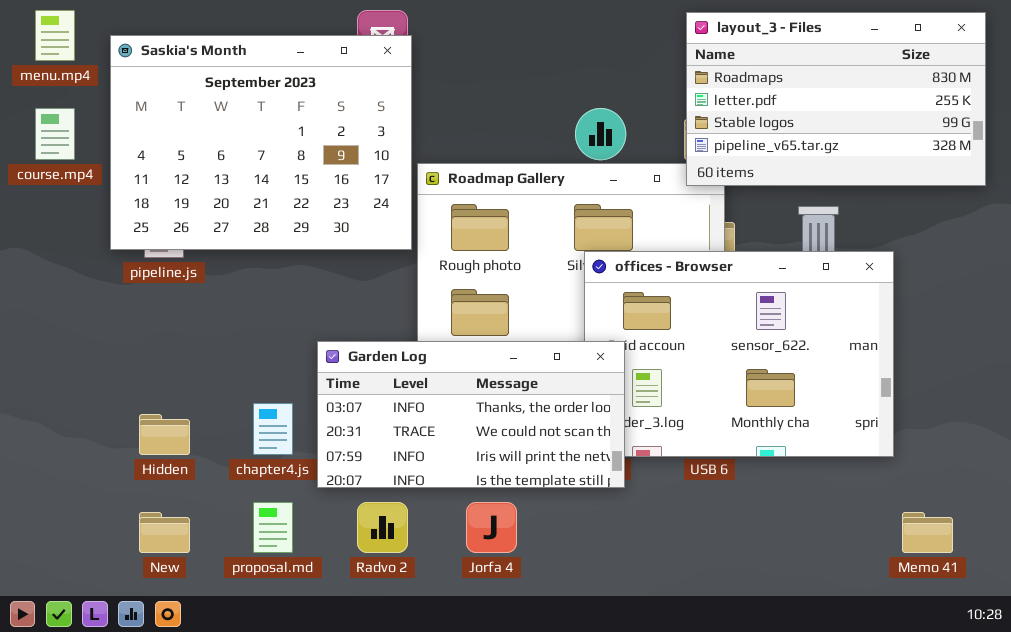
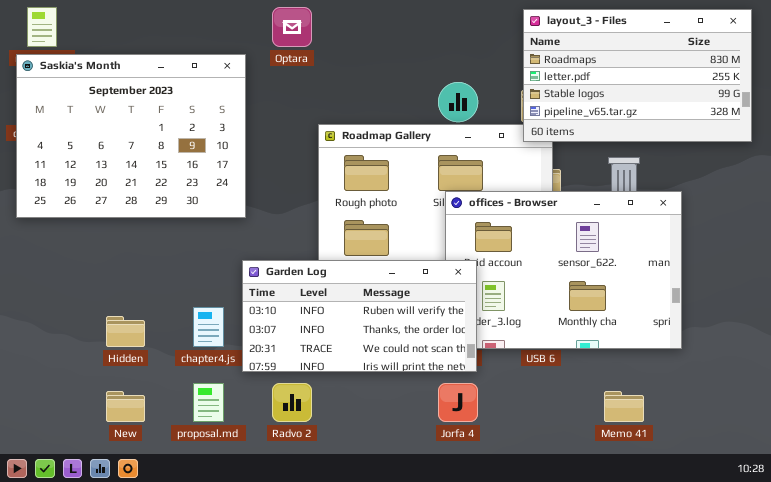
Saskia's Month: [110,35,412,250] -> [16,54,246,218], moved
Garden Log: [317,341,625,488] -> [242,260,477,372], scrolled up 1 row
Jorfa 4: [466,502,517,553] -> [438,383,478,422], moved
Memo 41: [902,512,953,553] -> [604,391,644,422], moved

